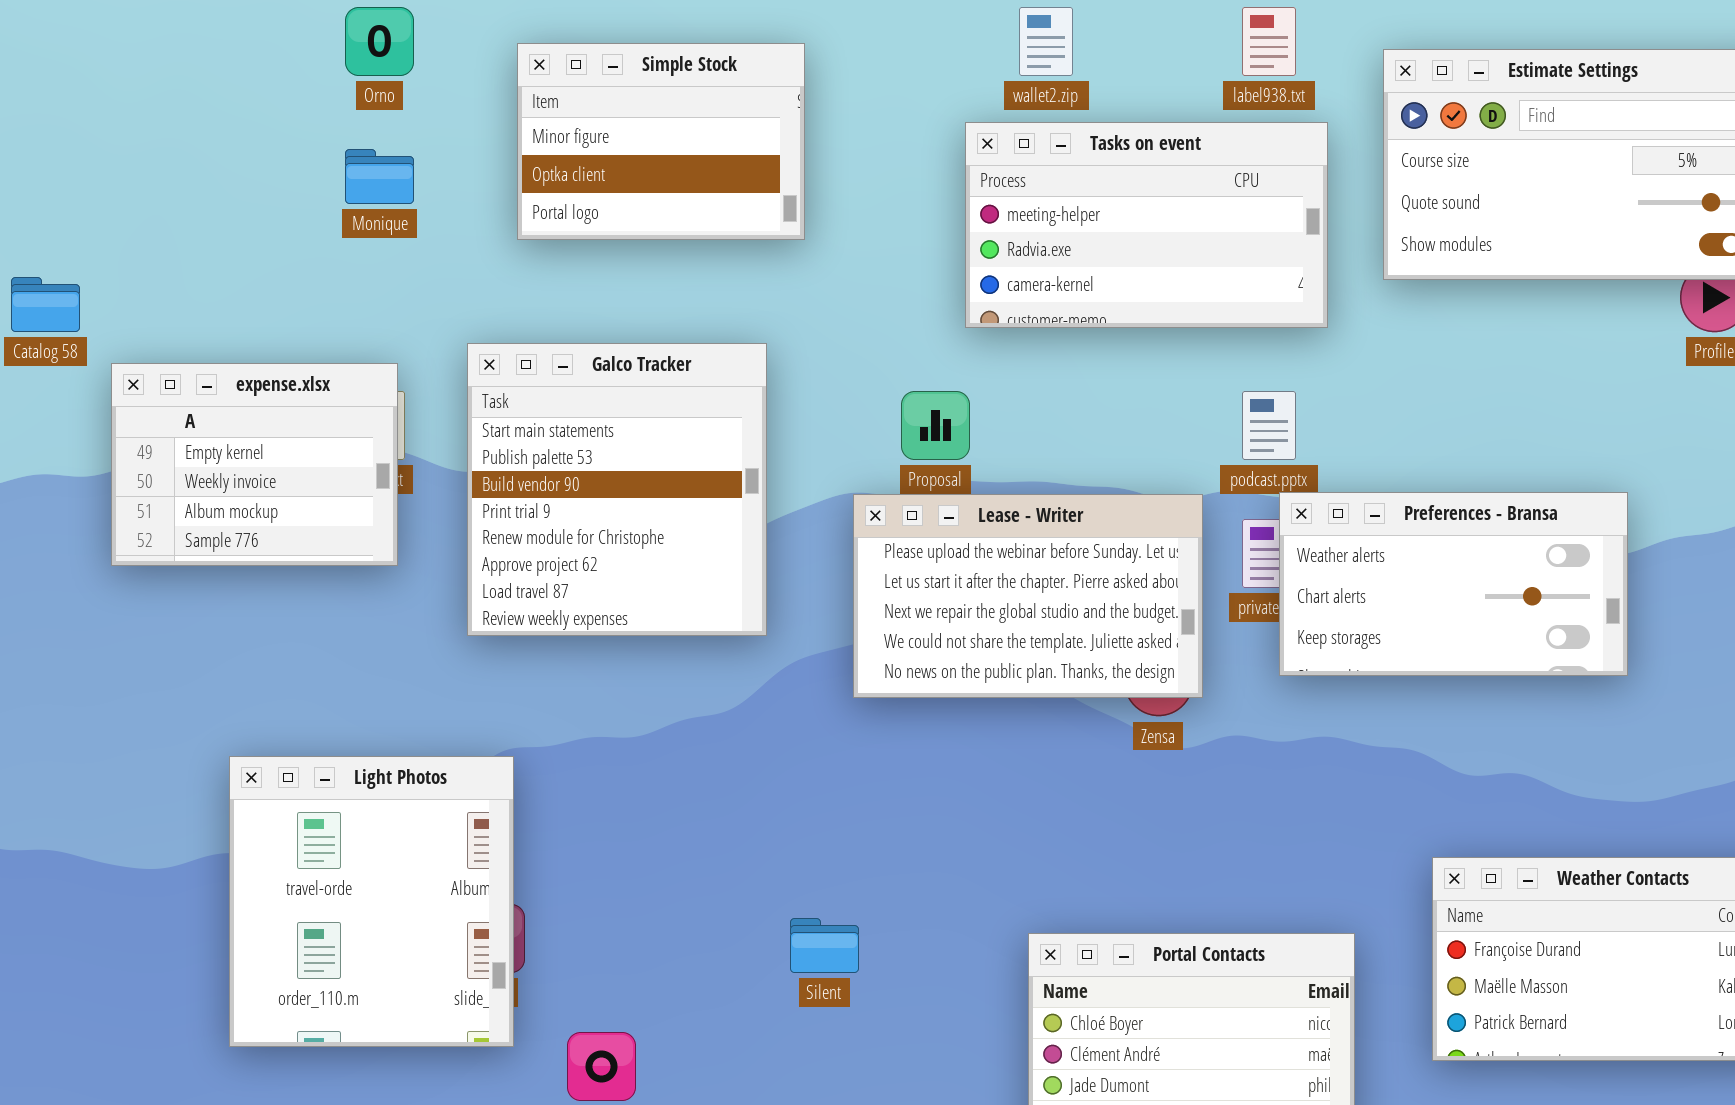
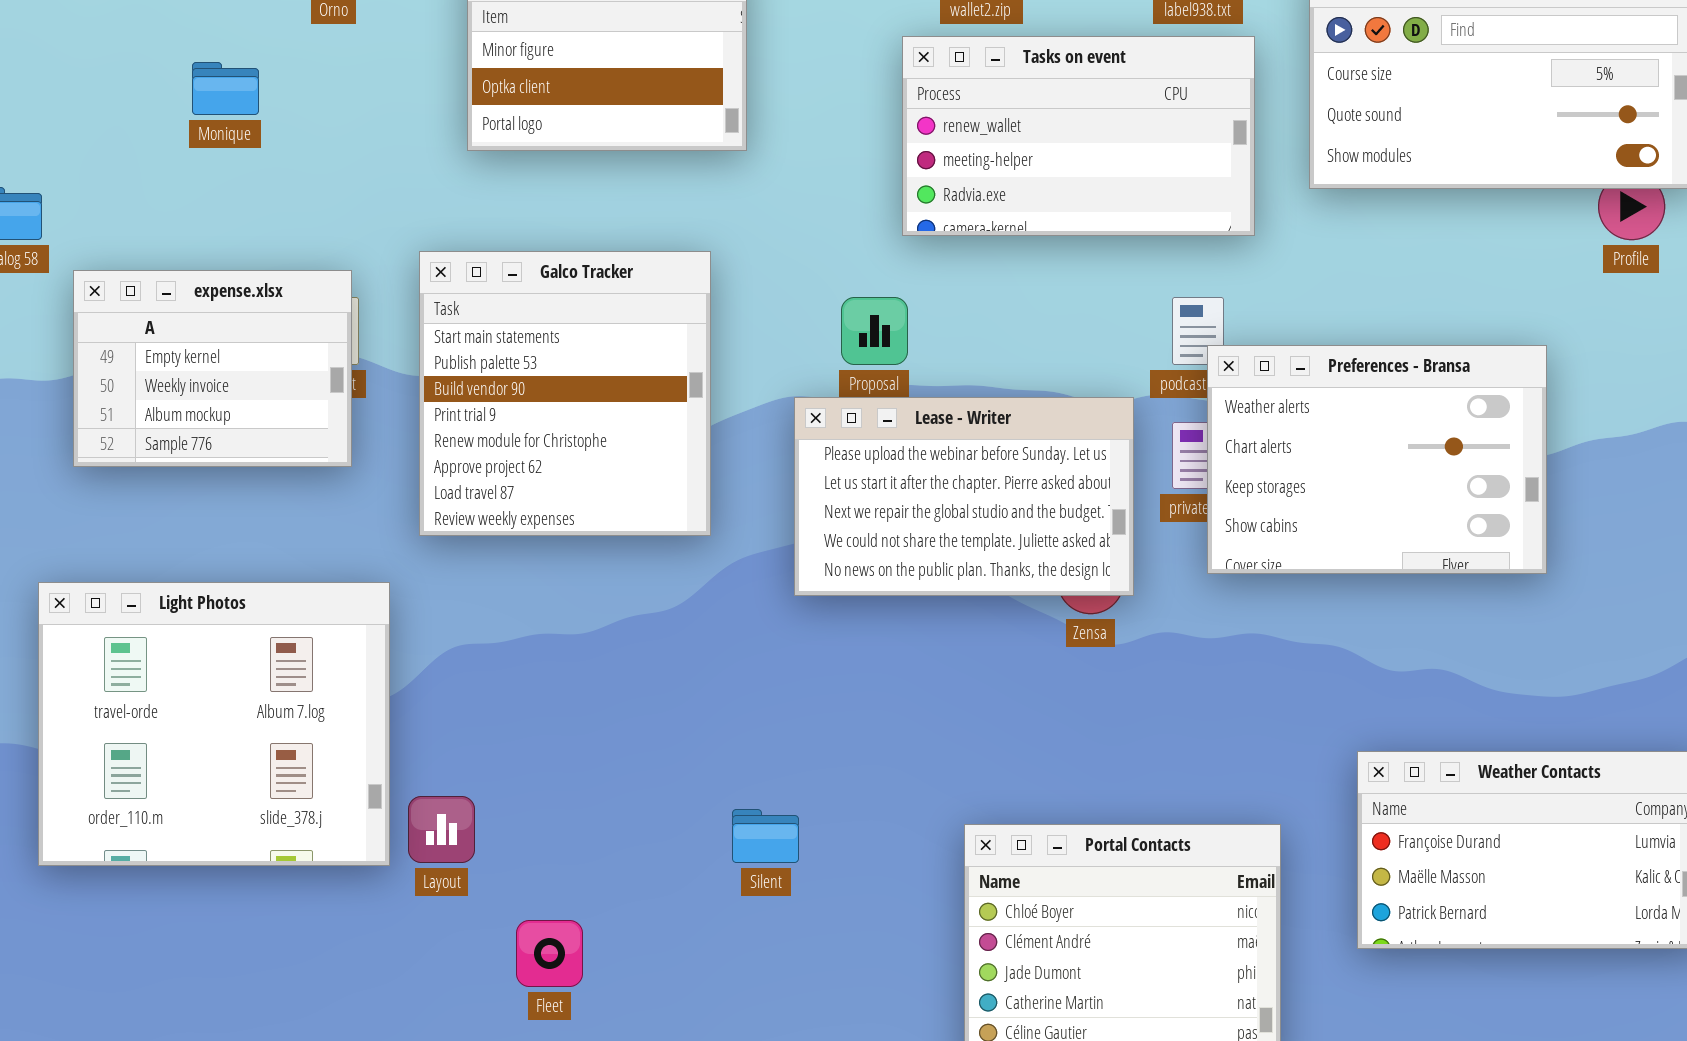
Tasks on event: [965,122,1328,328] -> [902,36,1255,236], scrolled up 1 row
Monique: [345,149,414,204] -> [192,62,259,115], moved
Preferences - Bransa: [1279,492,1628,676] -> [1207,345,1547,574], resized
Light Photos: [229,756,514,1047] -> [38,582,390,866], moved, resized

